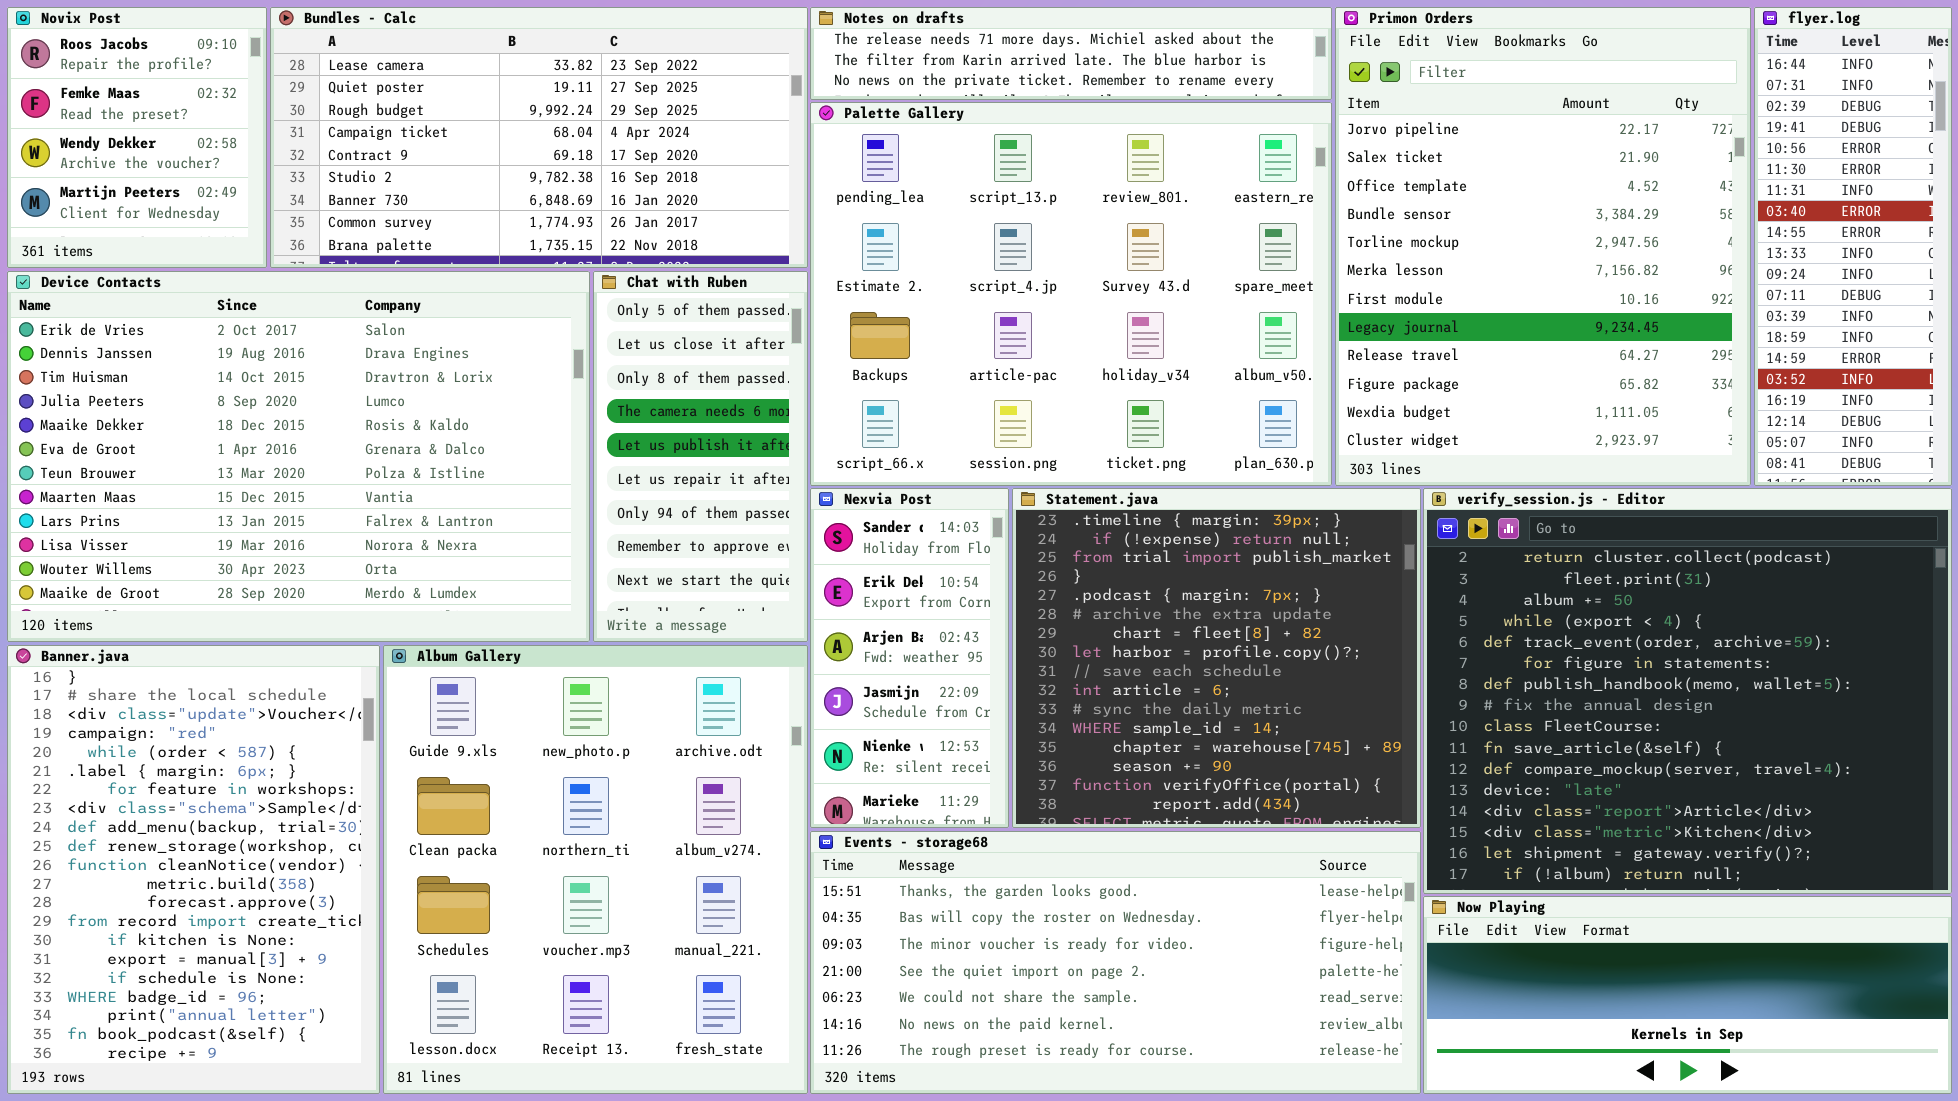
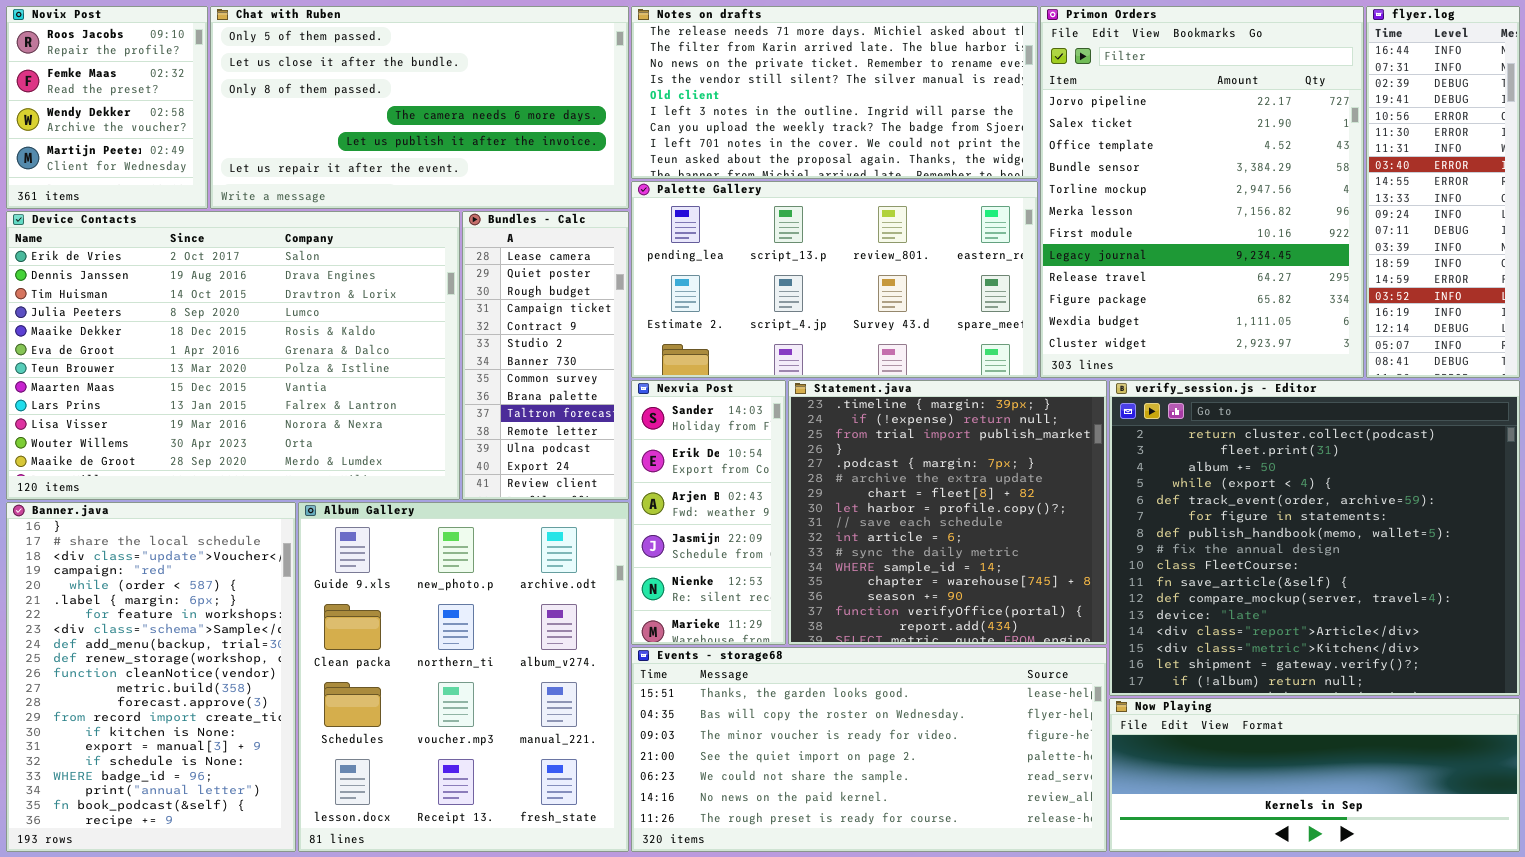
Bundles - Calc: [270,7,808,268] -> [462,211,629,500], moved, resized
Notes on drafts: [810,7,1332,100] -> [631,6,1038,179], resized
Palette Gallery: [810,102,1332,486] -> [631,181,1038,378], resized
Chat with Ruben: [593,271,808,642] -> [210,6,629,209], moved, resized

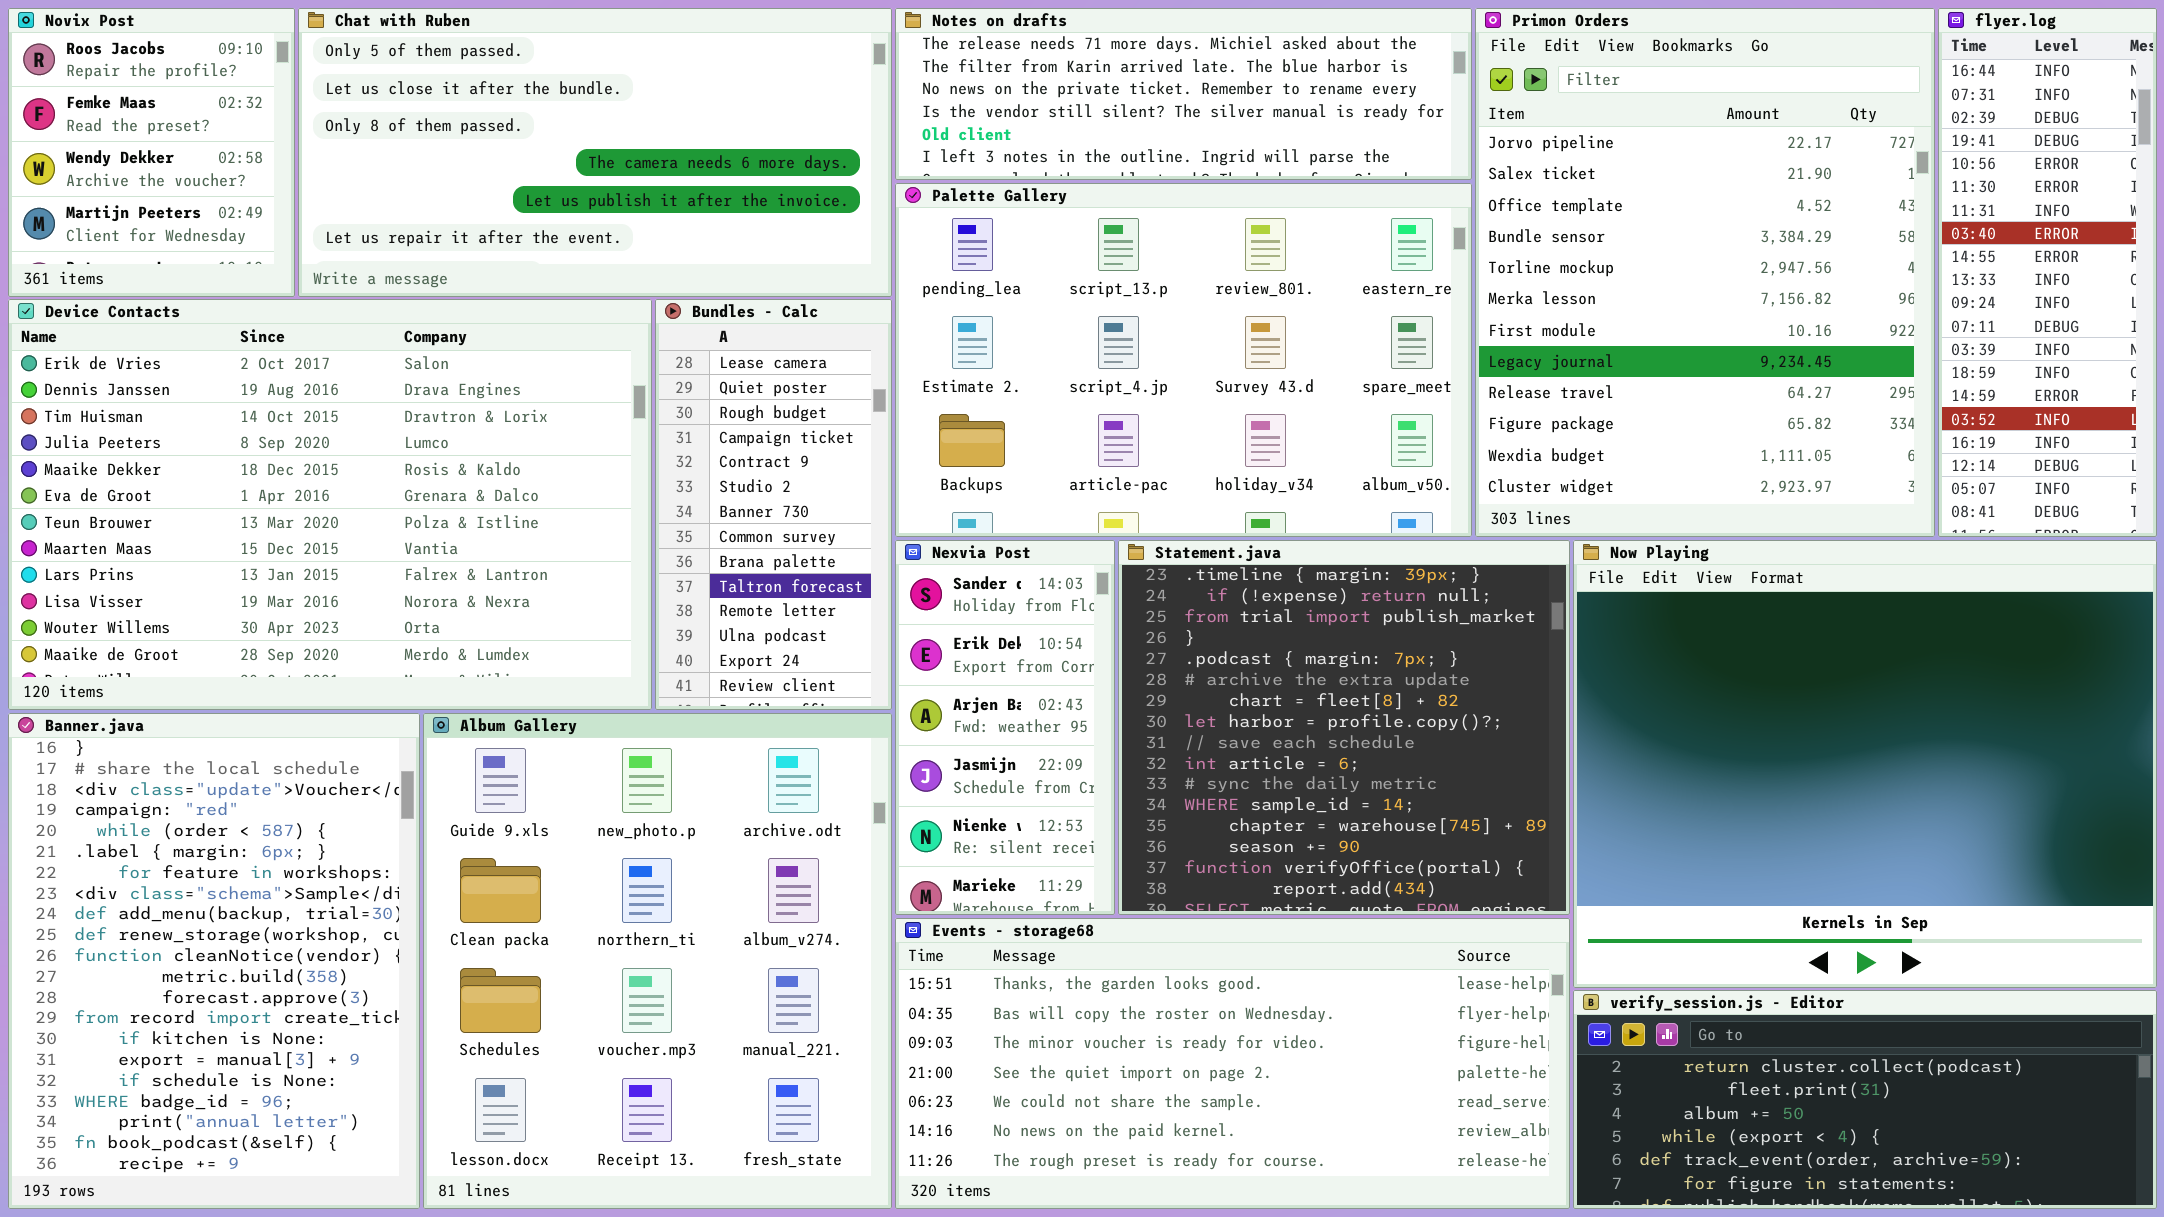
Notes on drafts: [631,6,1038,179] -> [895,8,1472,180], resized
Palette Gallery: [631,181,1038,378] -> [895,183,1472,537], resized
verify_session.js - Editor: [1109,380,1520,696] -> [1573,990,2157,1209], moved, resized
Now Playing: [1109,698,1520,852] -> [1573,540,2157,988], moved, resized

